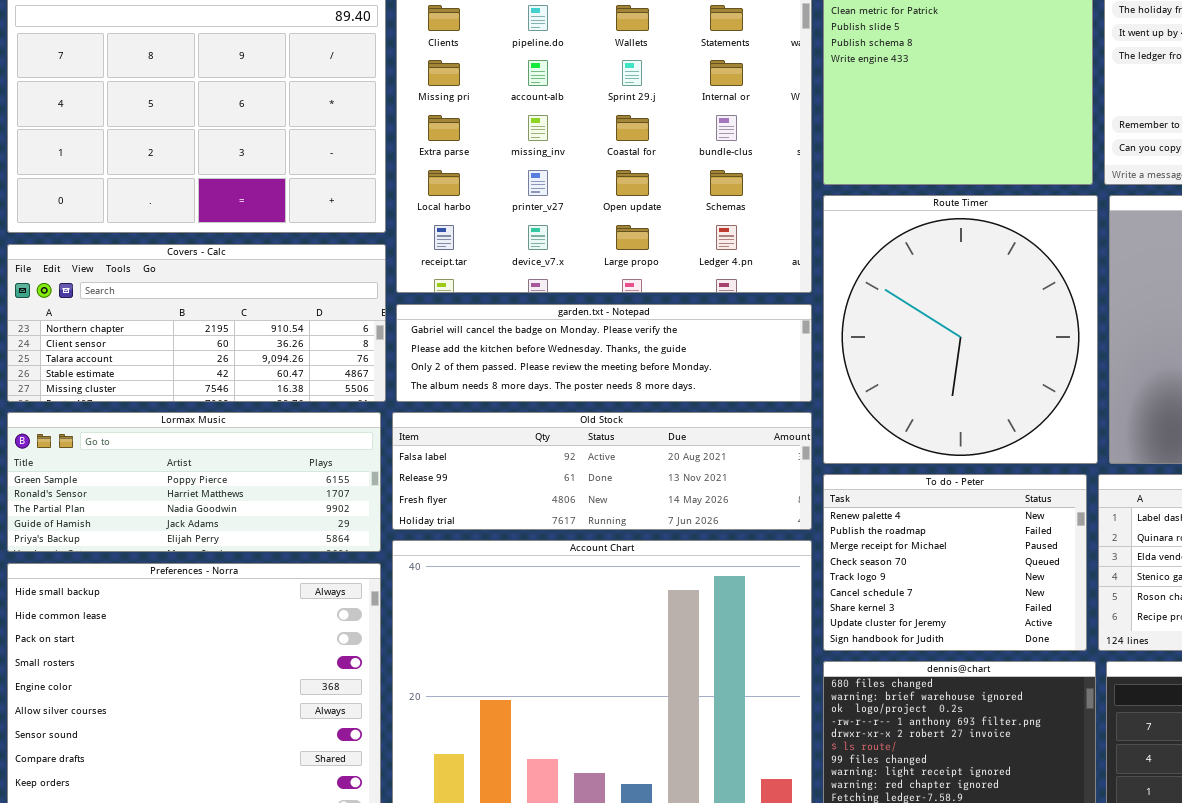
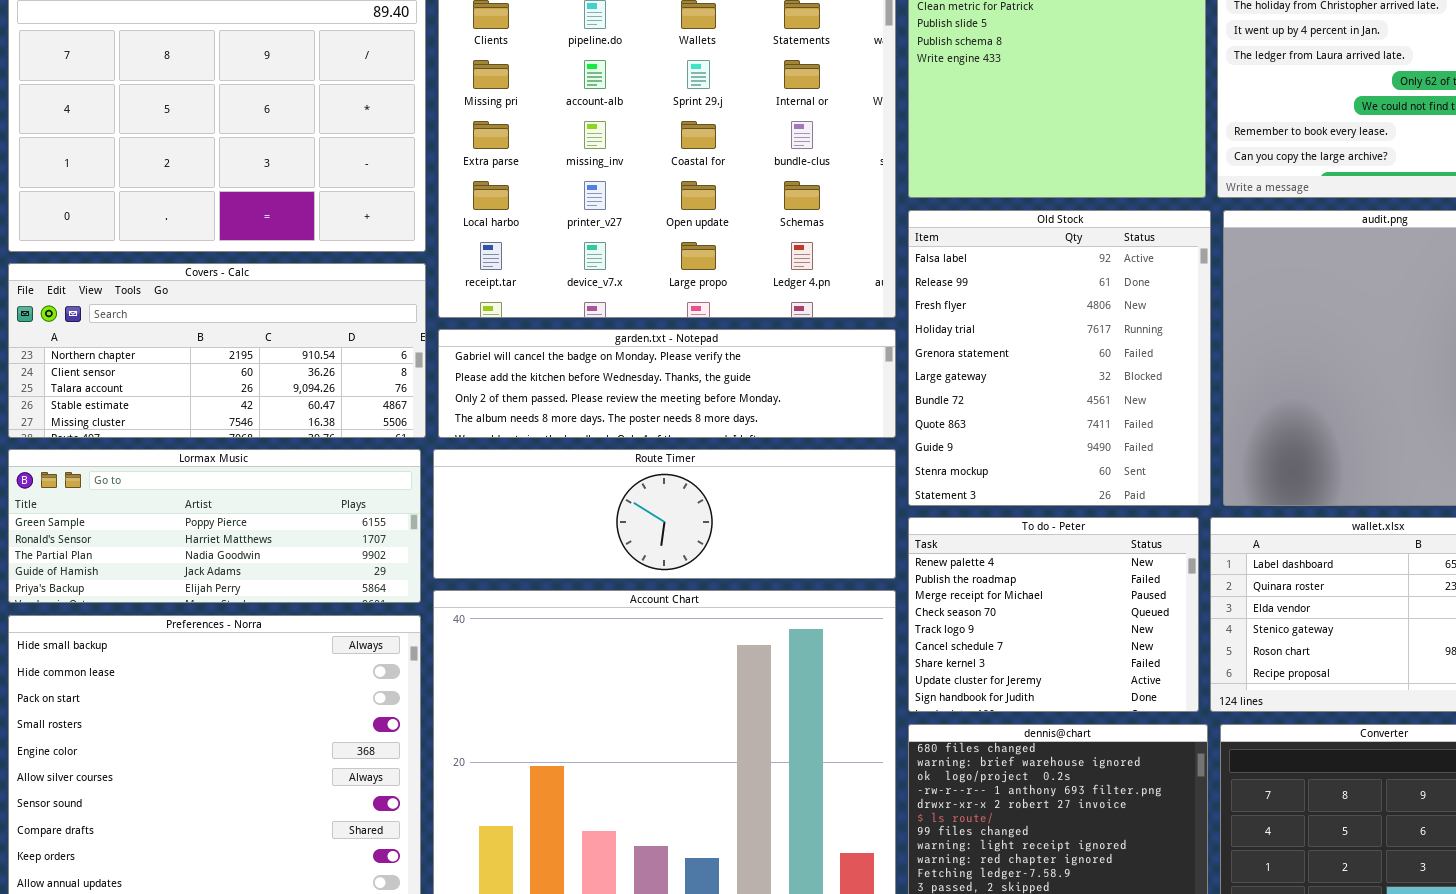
Route Timer: [823,195,1098,464] -> [433,449,896,579], moved, resized
Old Stock: [392,412,812,530] -> [908,210,1211,506], moved, resized

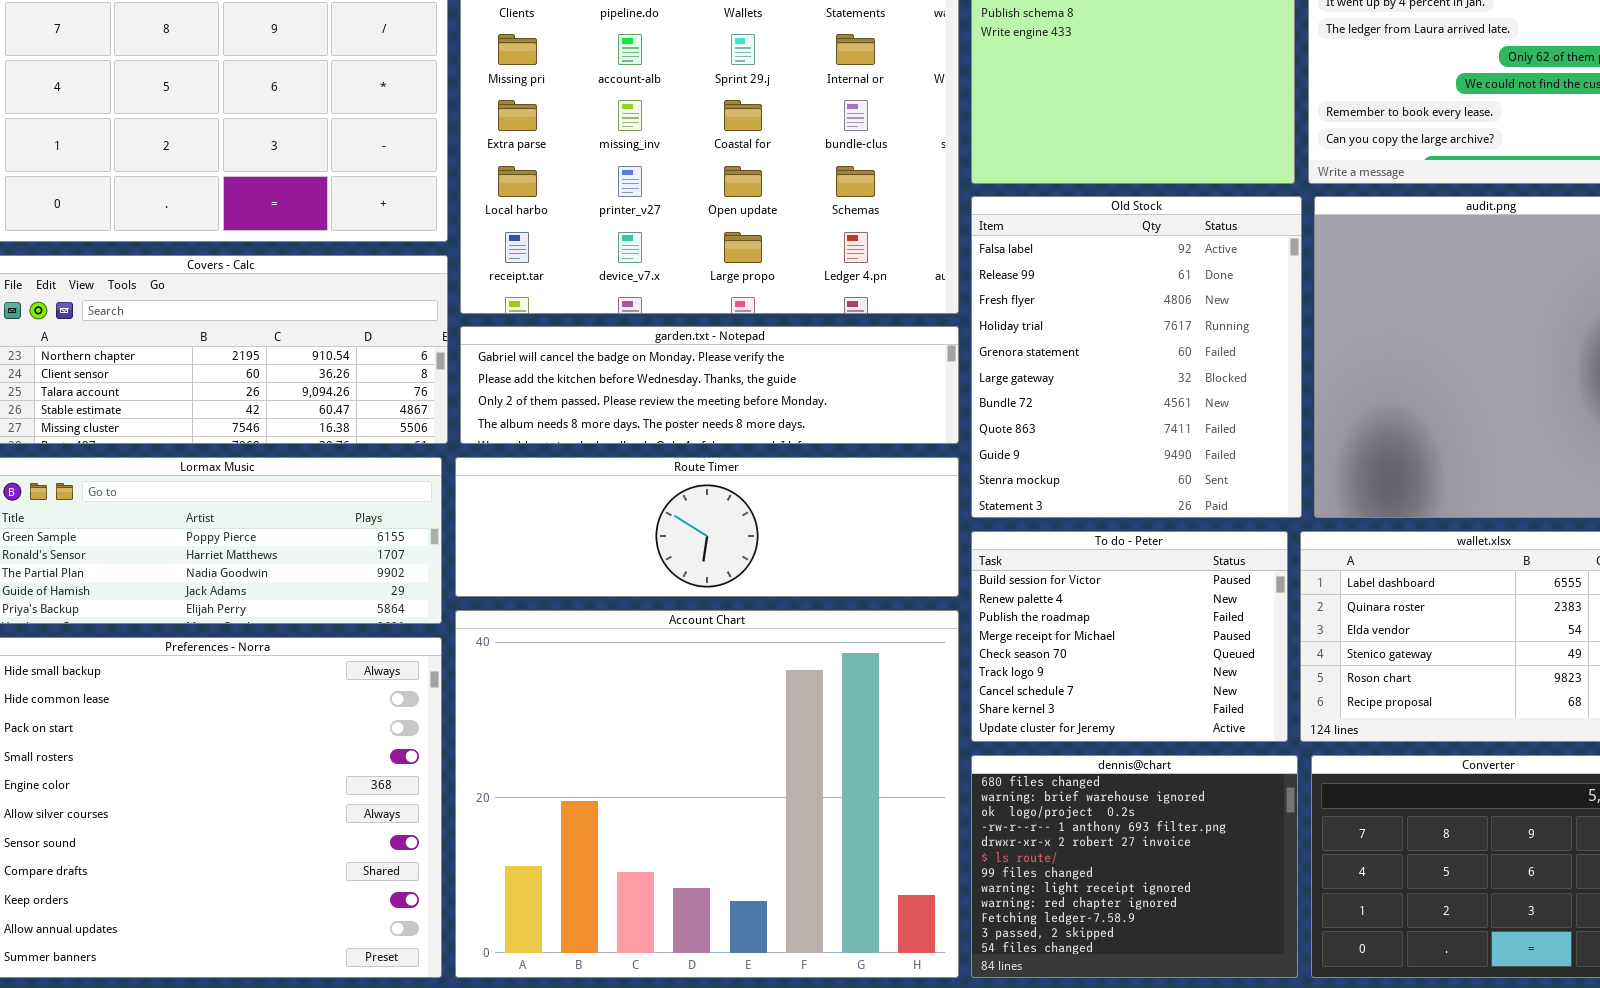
To do - Peter: [908,517,1199,712] -> [971,531,1288,742], scrolled up 1 row

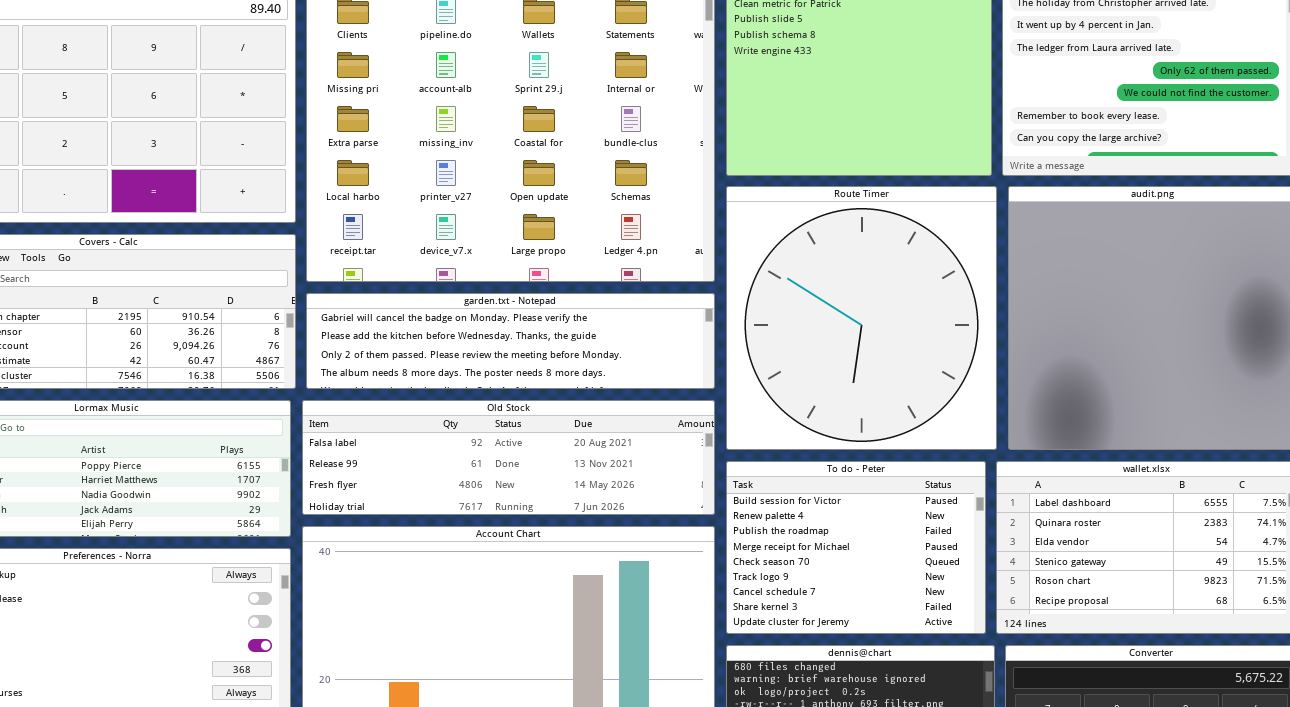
Old Stock: [971,196,1302,518] -> [302,400,715,515], moved, resized
Route Timer: [455,457,959,597] -> [726,186,997,450], moved, resized

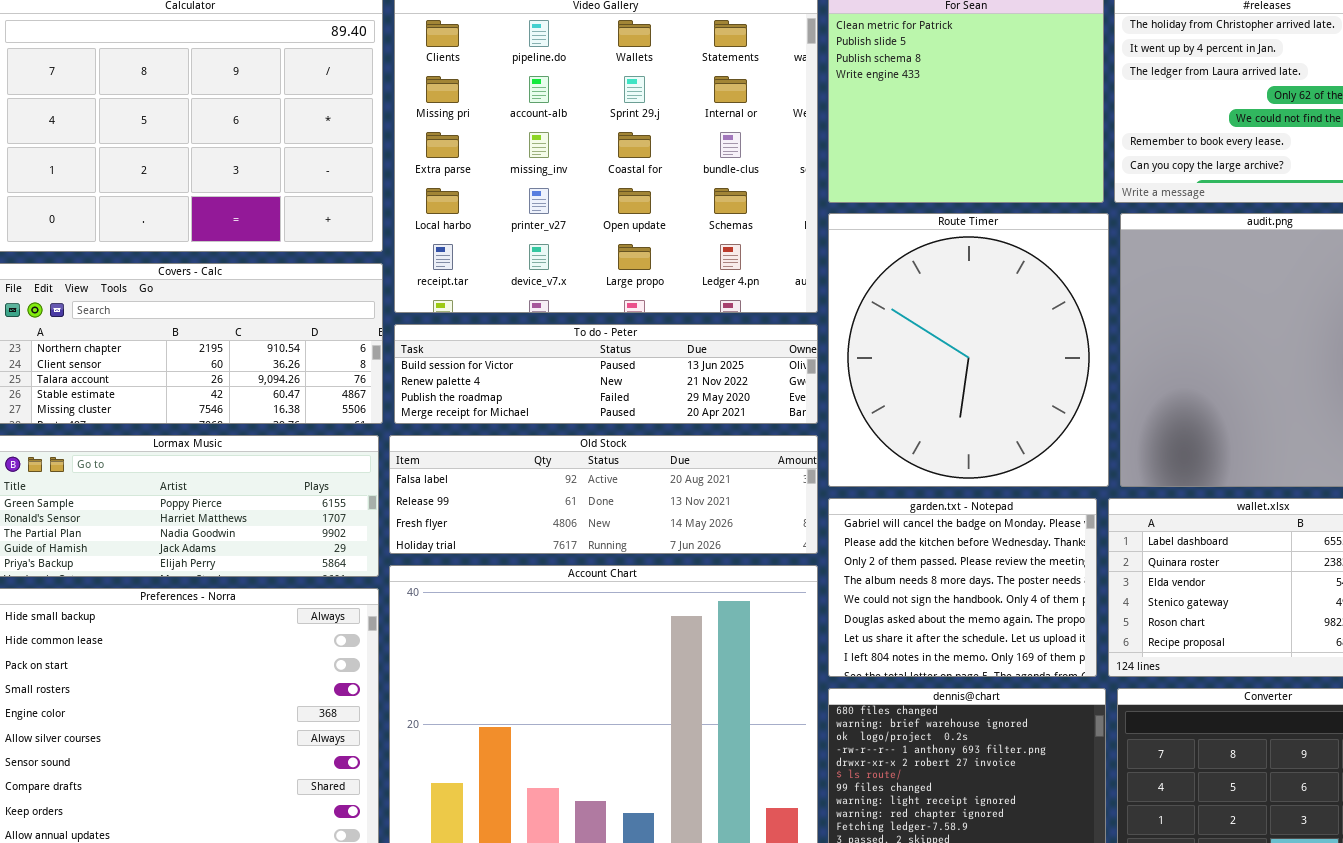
garden.txt - Notepad: [306,293,715,389] -> [828,498,1097,677], moved, resized
To do - Peter: [726,461,986,634] -> [394,324,818,424], moved, resized

